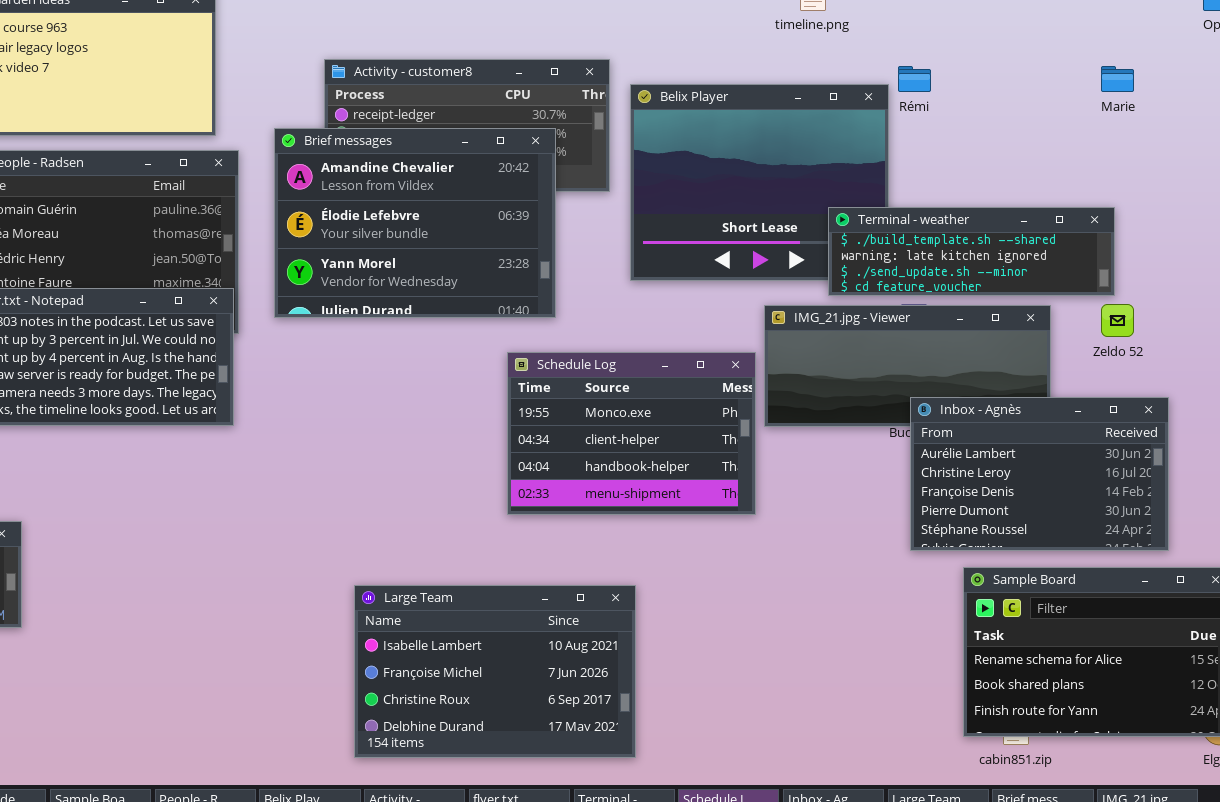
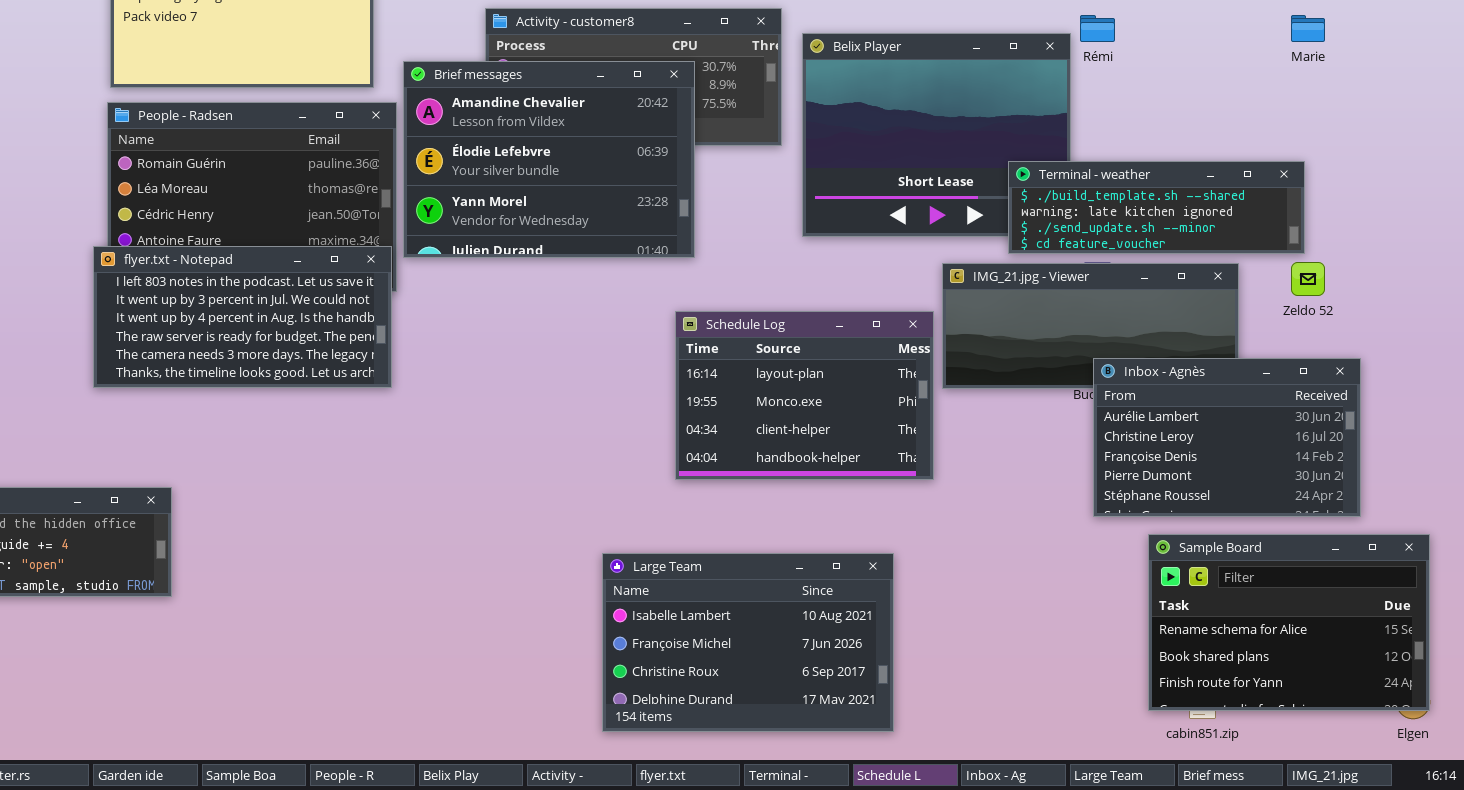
Brief messages: [274,128,556,318] -> [403,61,695,258], moved
Schedule Log: [507,352,756,515] -> [675,311,934,480], scrolled up 1 row
Large Team: [354,585,636,758] -> [602,553,894,732], moved

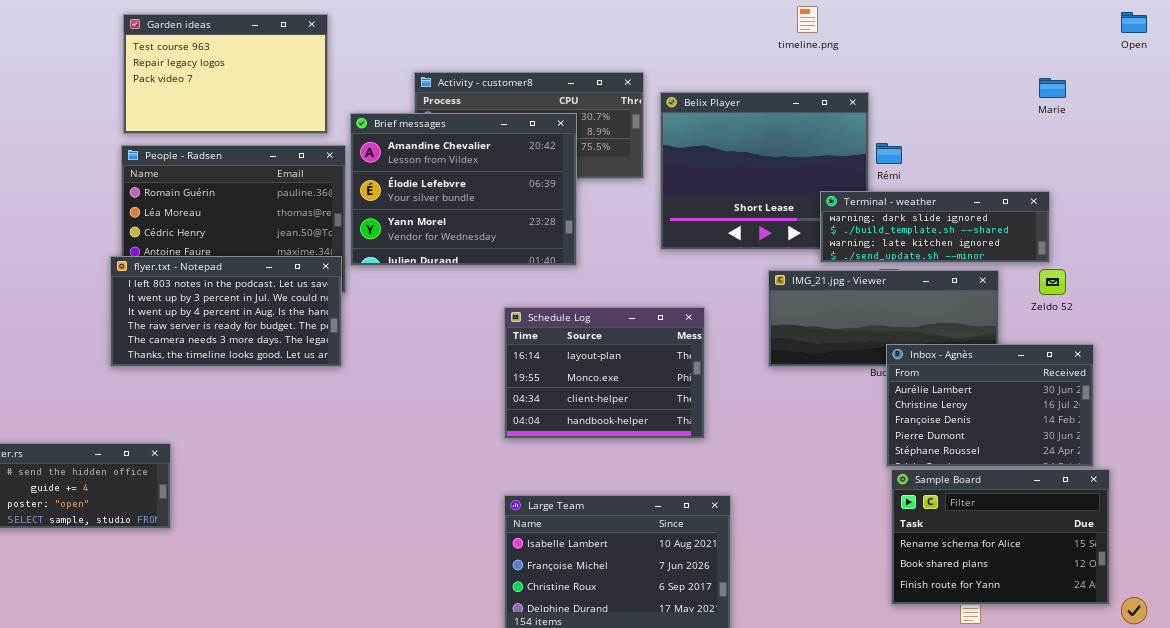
Rémi: [1080,15,1115,42] -> [876,143,902,164], moved
Terminal - weather: [1008,161,1305,254] -> [820,191,1050,263], scrolled up 1 row
Schedule Log: [675,311,934,480] -> [504,307,705,439], moved
Sample Board: [1148,534,1430,711] -> [891,469,1110,605], moved

